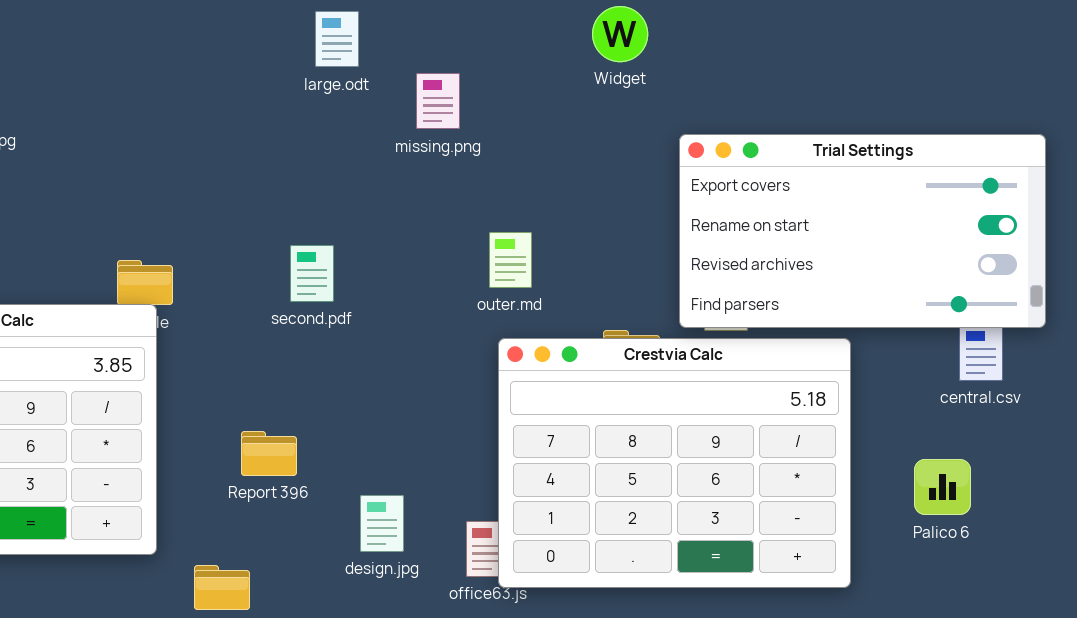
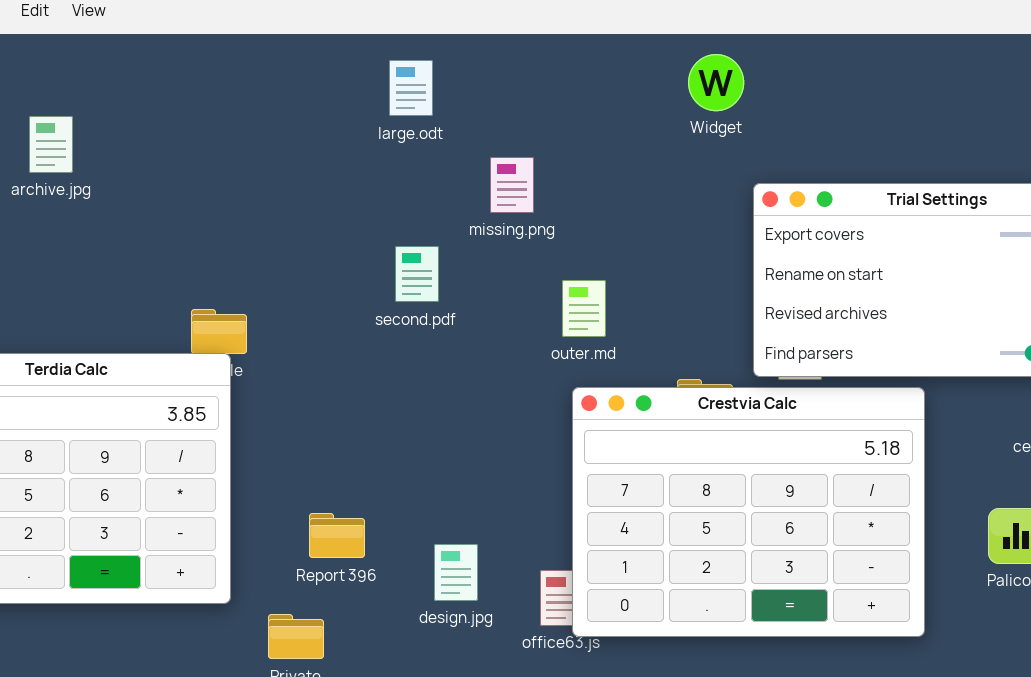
Widget: [592,6,648,62] -> [688,54,744,111], moved
missing.png: [416,73,460,129] -> [490,157,534,213], moved
second.pdf: [290,245,334,302] -> [395,246,439,302], moved
Report 396: [241,431,297,476] -> [309,513,365,558], moved

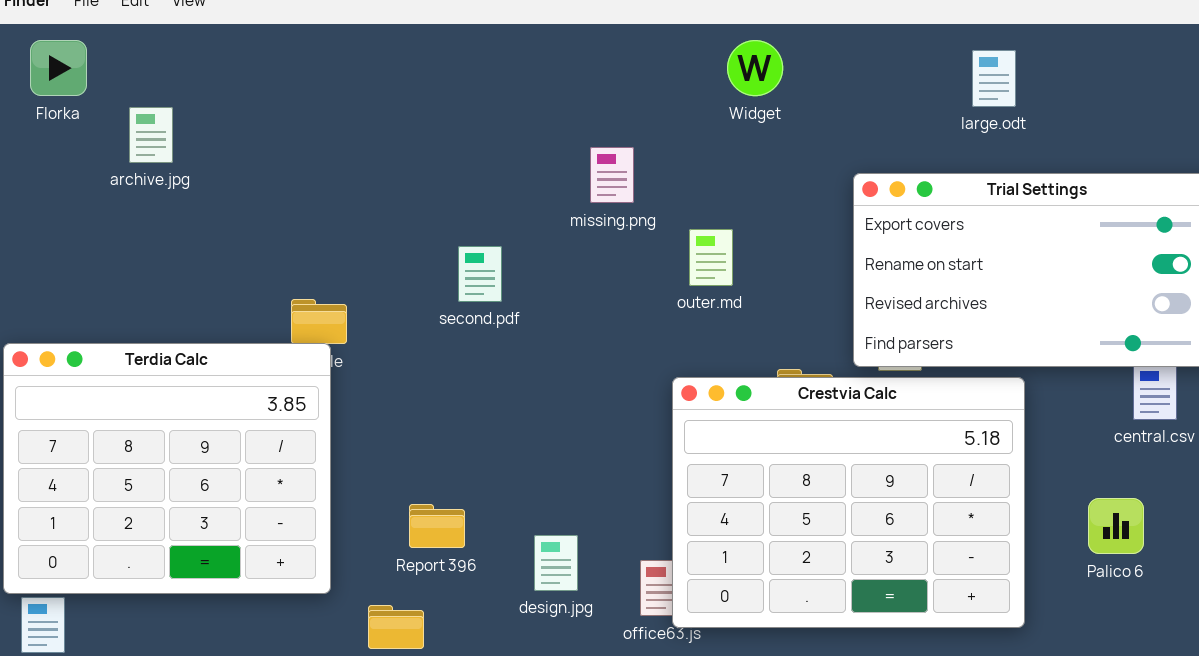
Widget: [688,54,744,111] -> [727,40,783,96], moved
large.odt: [389,60,433,116] -> [972,50,1016,107], moved
second.pdf: [395,246,439,302] -> [458,246,502,302], moved
outer.md: [562,280,606,337] -> [689,229,733,286], moved

